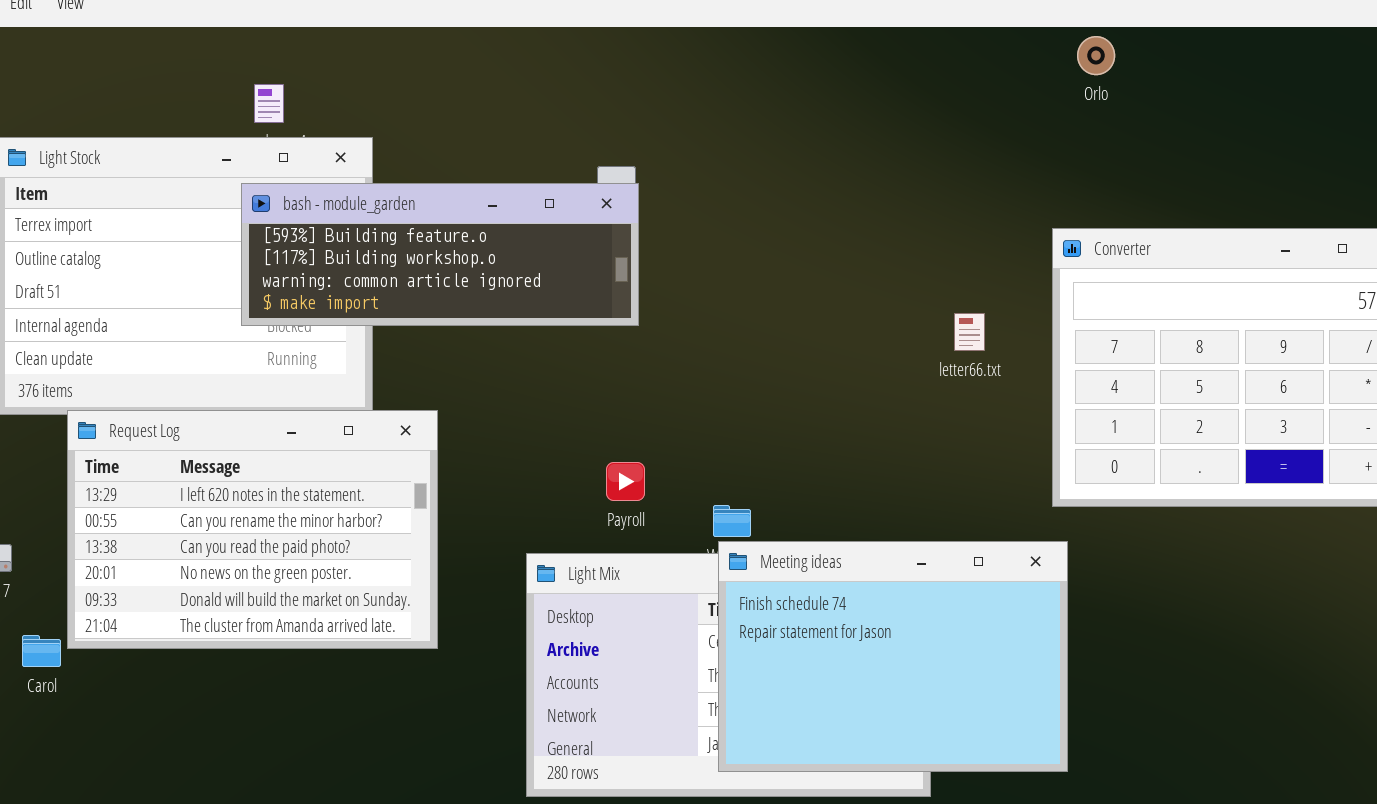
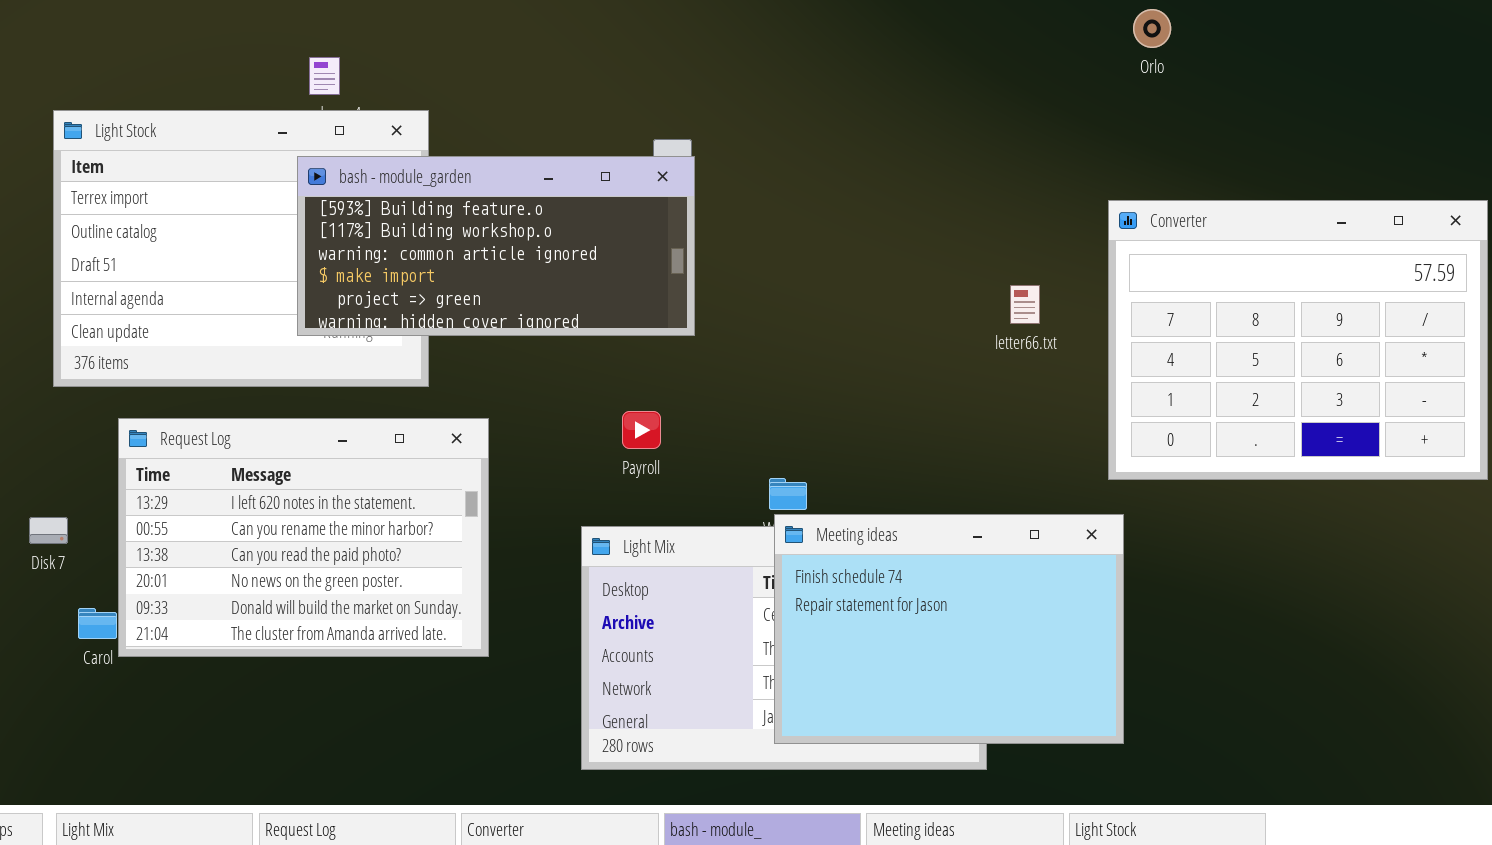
bash - module_garden: [241,183,639,326] -> [297,156,695,336], resized
Request Log: [67,410,438,649] -> [118,418,489,657], moved
Payroll: [606,462,645,501] -> [622,411,661,449], moved

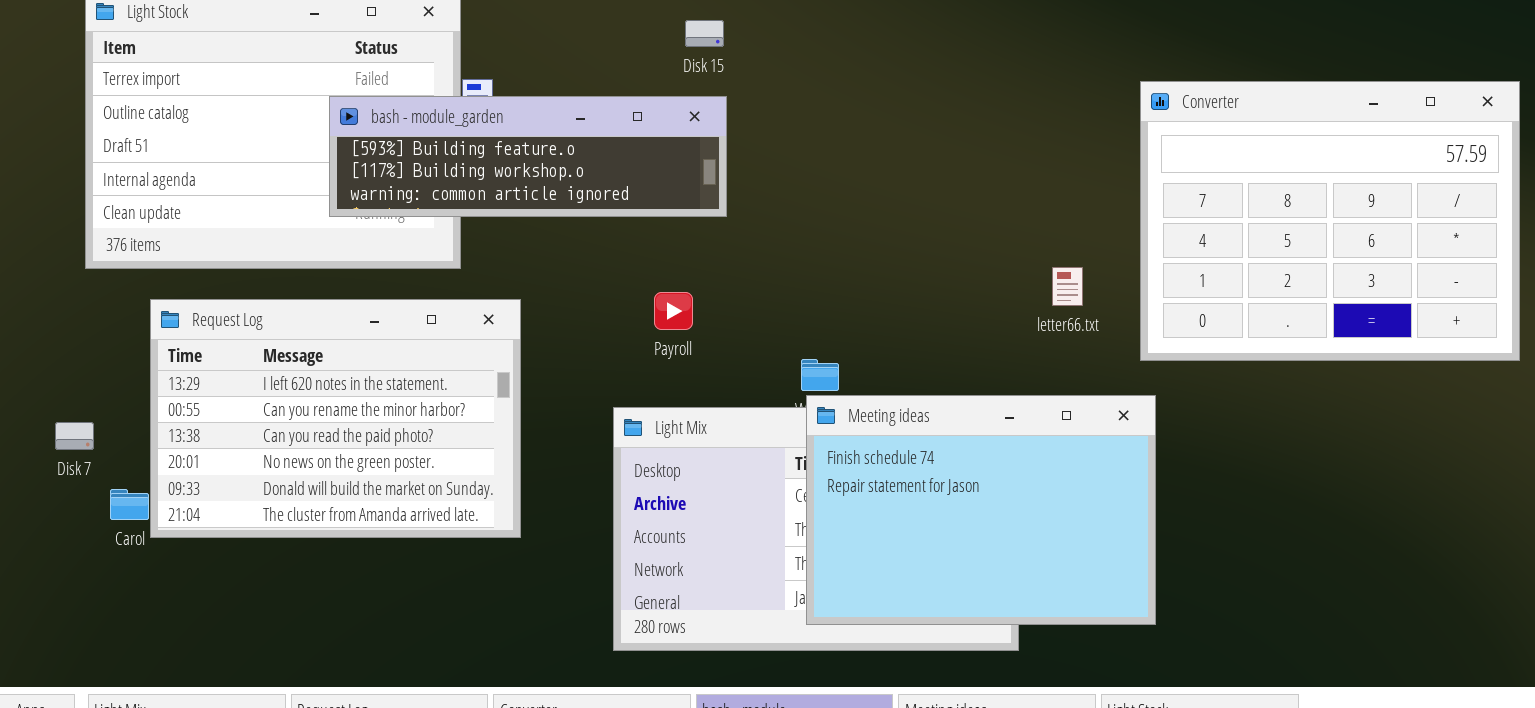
bash - module_garden: [297,156,695,336] -> [329,96,727,217], resized
letter66.txt: [1010,285,1040,324] -> [1052,267,1083,306], moved
Disk 7: [29,517,68,544] -> [55,422,94,450], moved

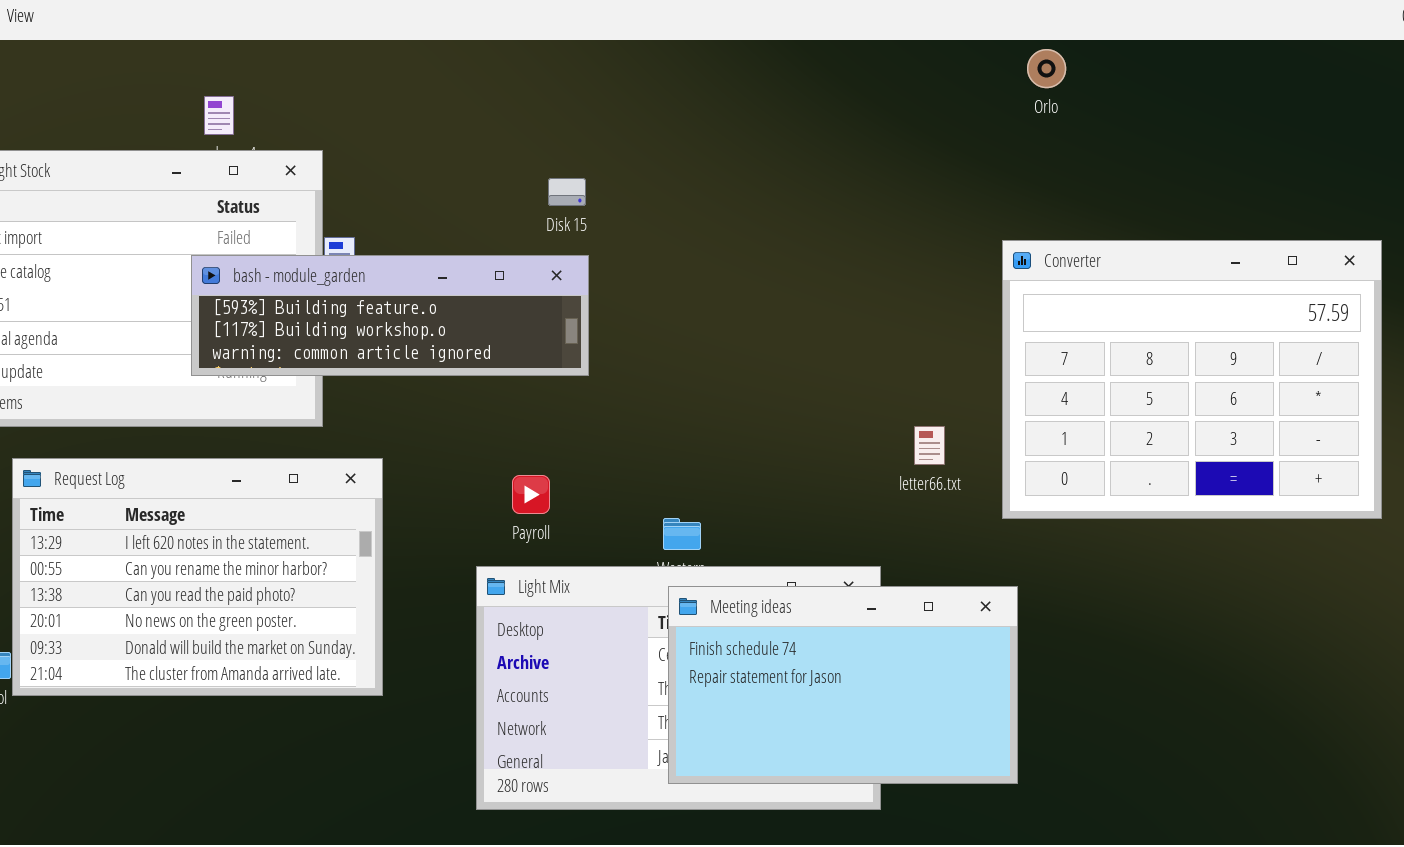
Payroll: [654,292,693,330] -> [512,475,550,514], moved
Meeting ideas: [806,395,1156,625] -> [668,586,1018,784], resized

